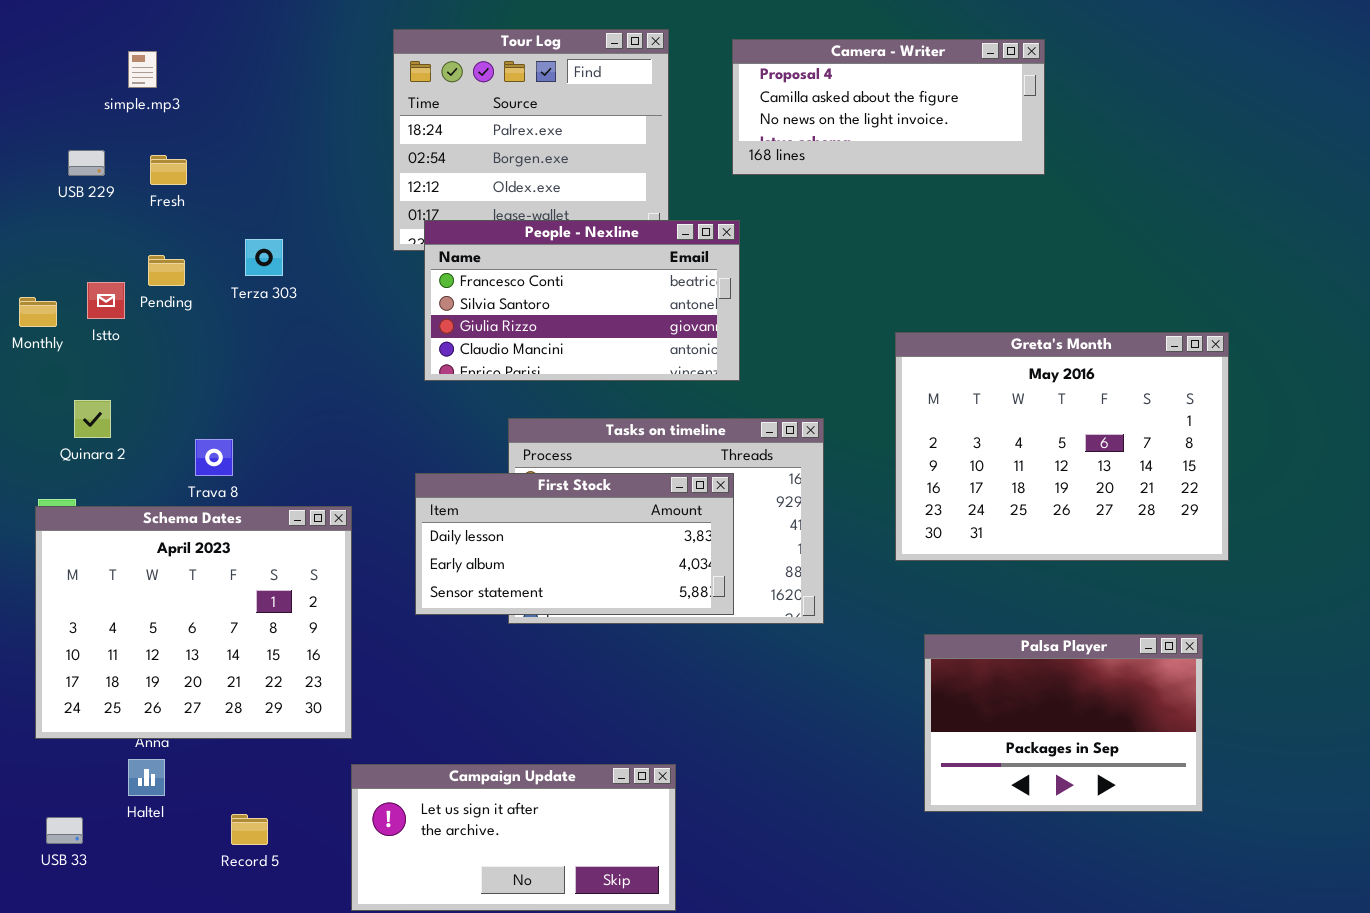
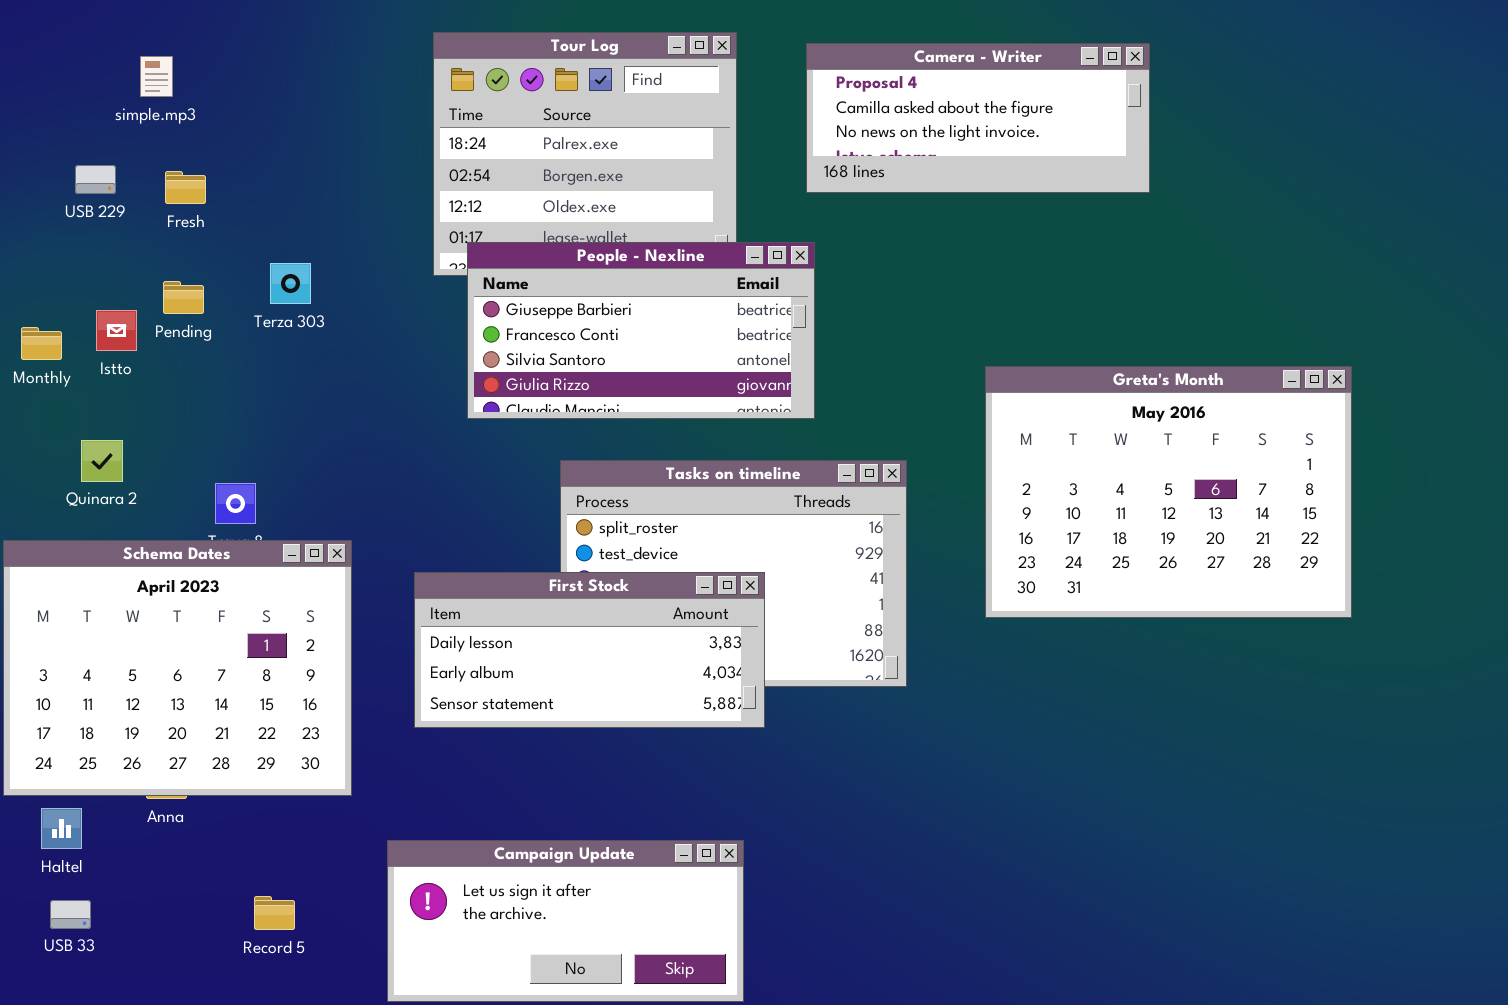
People - Nexline: [424,220,740,381] -> [467,242,815,419], scrolled up 1 row
First Stock: [415,473,734,615] -> [414,572,765,728], moved
Schema Dates: [35,506,352,739] -> [3,540,352,796], moved
Palsa Player: [924,634,1203,812] -> none, closed
Haltel: [128,759,165,796] -> [41,808,82,849], moved

